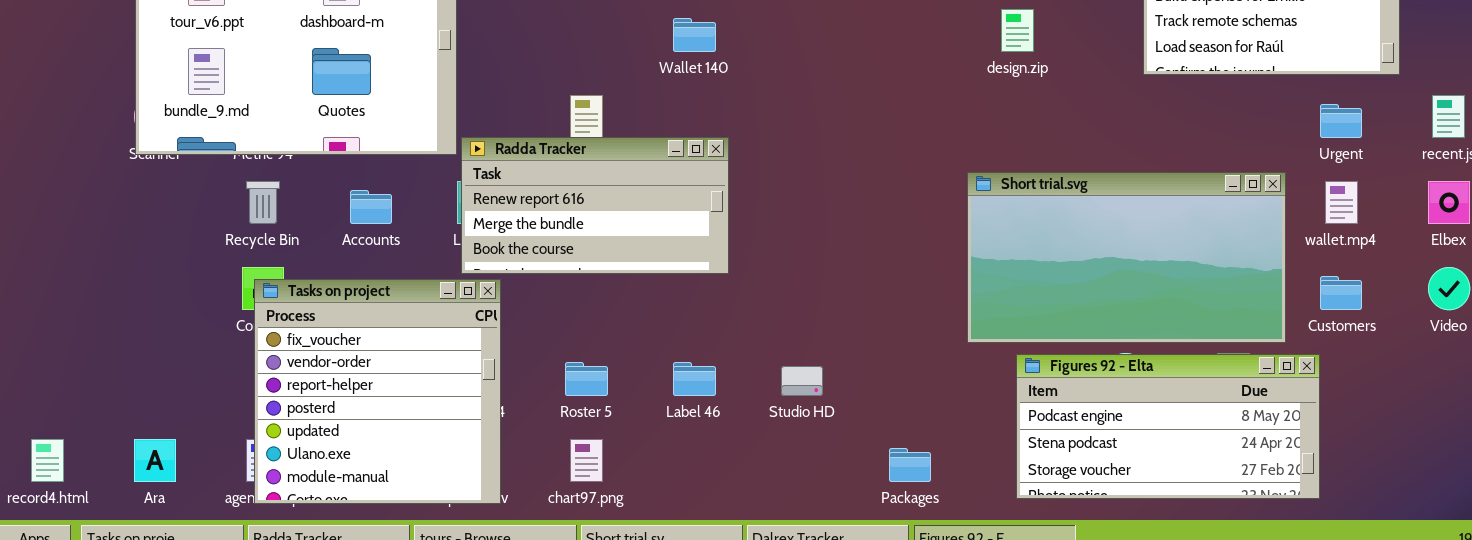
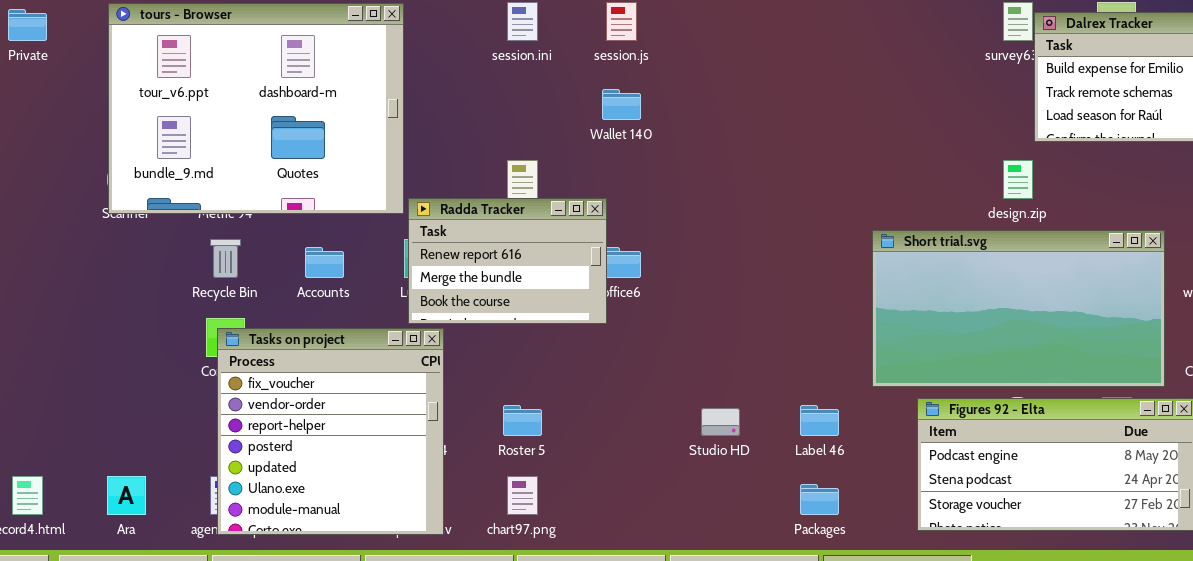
design.zip: [1001,9,1034,52] -> [1003,160,1033,199], moved
Radda Tracker: [461,137,729,274] -> [408,198,607,324], resized
Label 46: [673,362,716,396] -> [800,405,839,436], moved

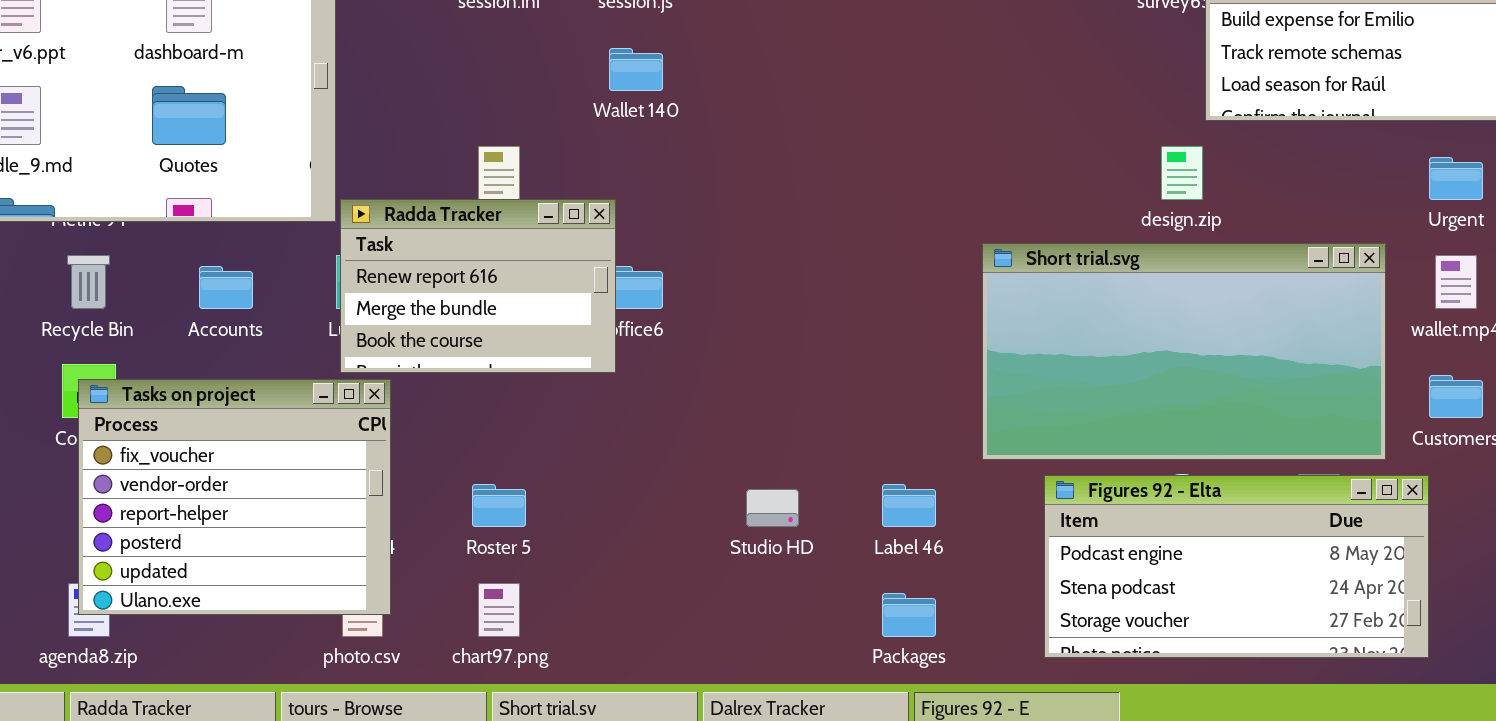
Tasks on project: [217,328,444,535] -> [78,379,391,615], resized

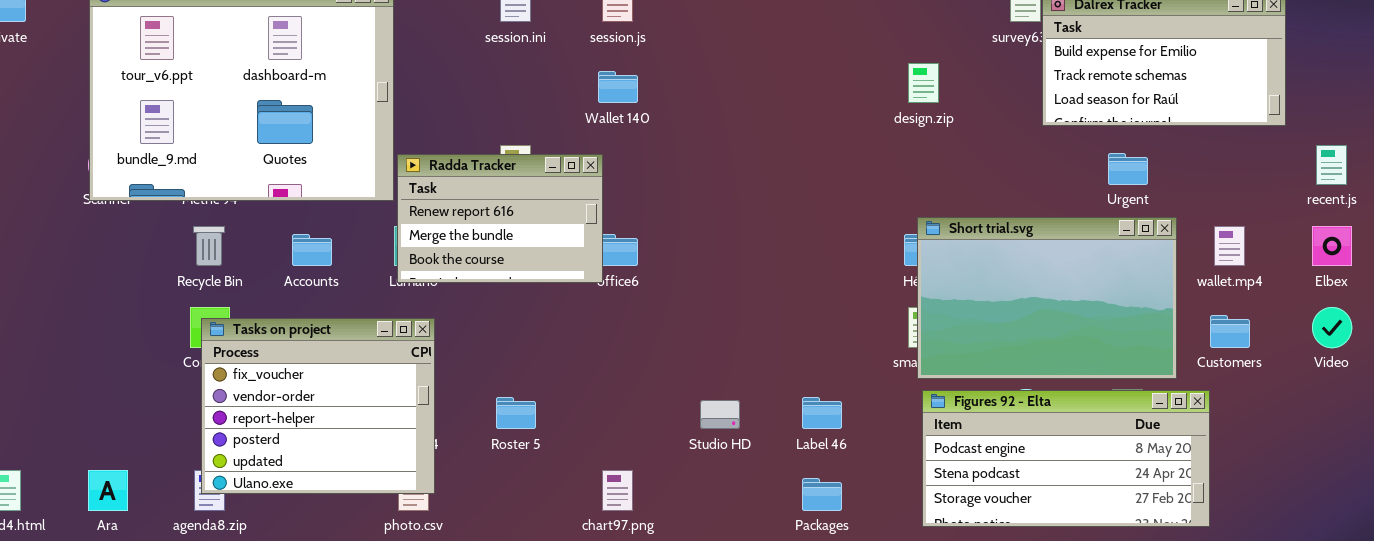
design.zip: [1161,146,1203,200] -> [908,63,939,103], moved
Urgent: [1429,157,1483,200] -> [1108,153,1148,185], moved
Radda Tracker: [340,199,616,373] -> [397,154,603,283], moved
Short trial.svg: [982,243,1386,460] -> [917,217,1177,379], resized
chart97.png: [478,583,520,637] -> [602,470,633,511], moved

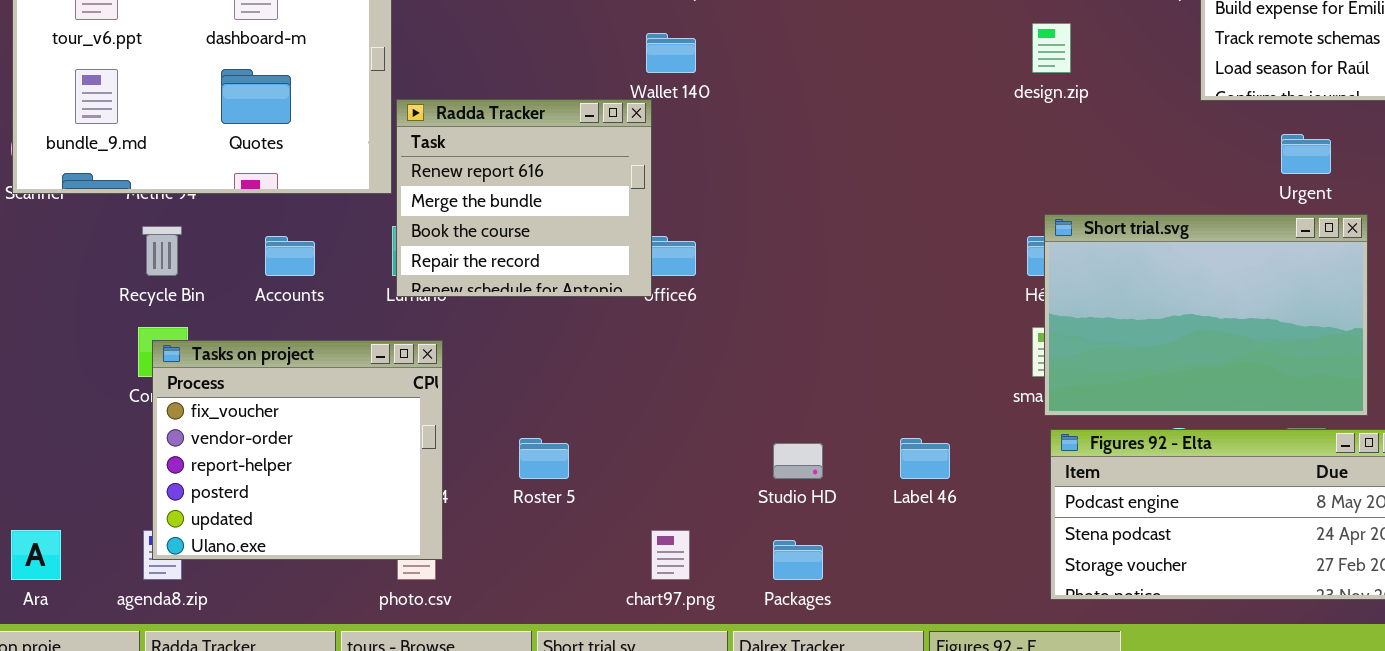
Radda Tracker: [397,154,603,283] -> [396,99,652,297], resized
Packages: [802,478,842,511] -> [773,540,823,580], moved

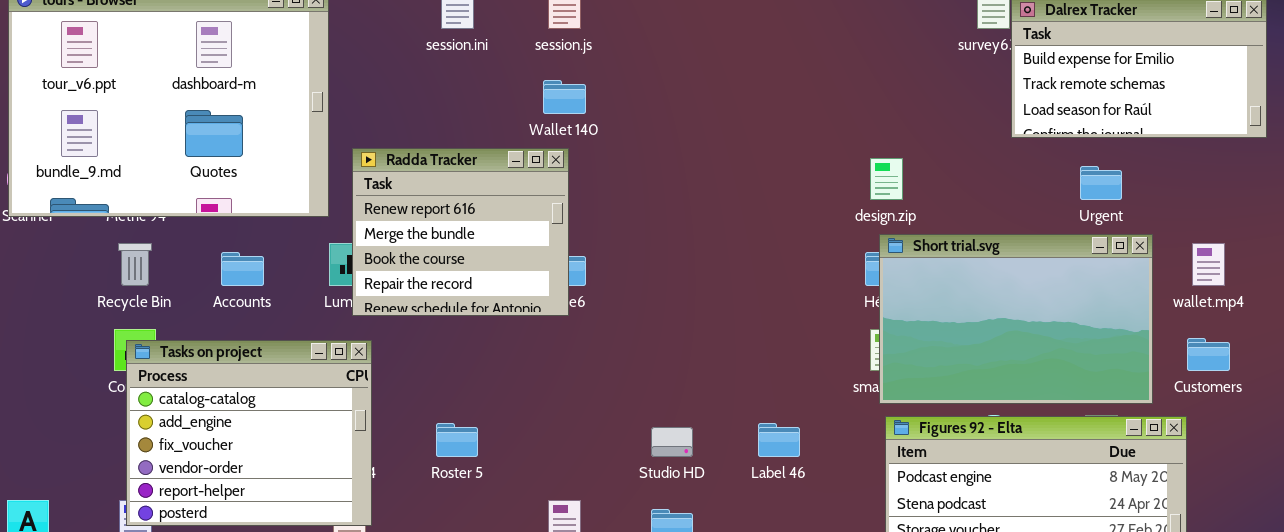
design.zip: [1032,23,1071,73] -> [870,158,903,200], moved
Radda Tracker: [396,99,652,297] -> [352,148,569,316], moved
Tasks on project: [152,340,443,560] -> [126,340,372,526], scrolled up 2 rows

